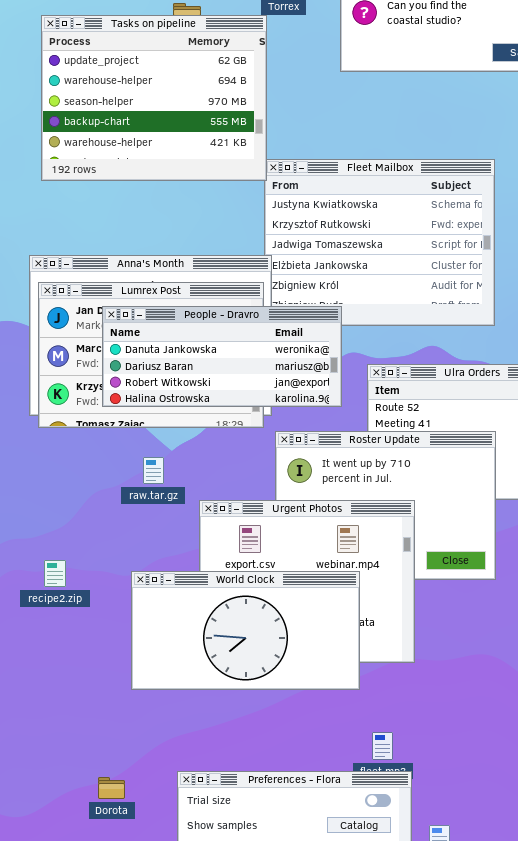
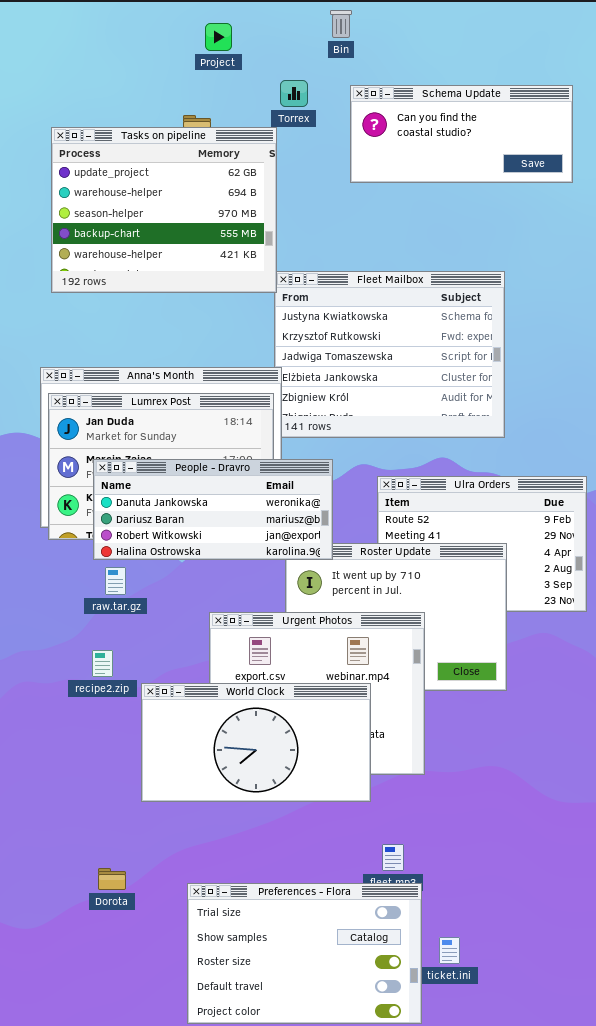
People - Dravro: [102,306,342,407] -> [93,459,333,560], moved
raw.tar.gz: [143,457,164,484] -> [105,567,126,595], moved
recipe2.zip: [44,560,66,587] -> [92,650,113,677], moved
Dorota: [98,777,125,799] -> [98,868,126,890], moved

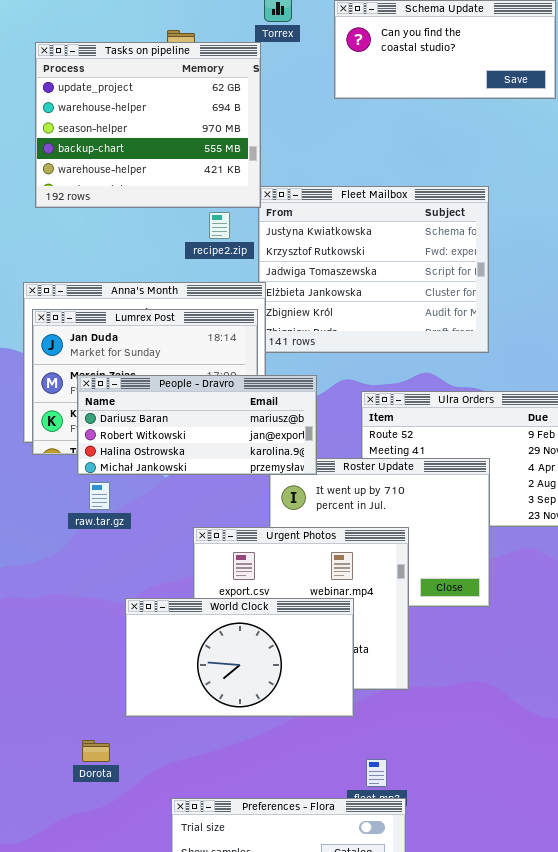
People - Dravro: [93,459,333,560] -> [77,375,317,475], scrolled down 1 row
recipe2.zip: [92,650,113,677] -> [209,212,230,239], moved
Dorota: [98,868,126,890] -> [82,740,110,762], moved

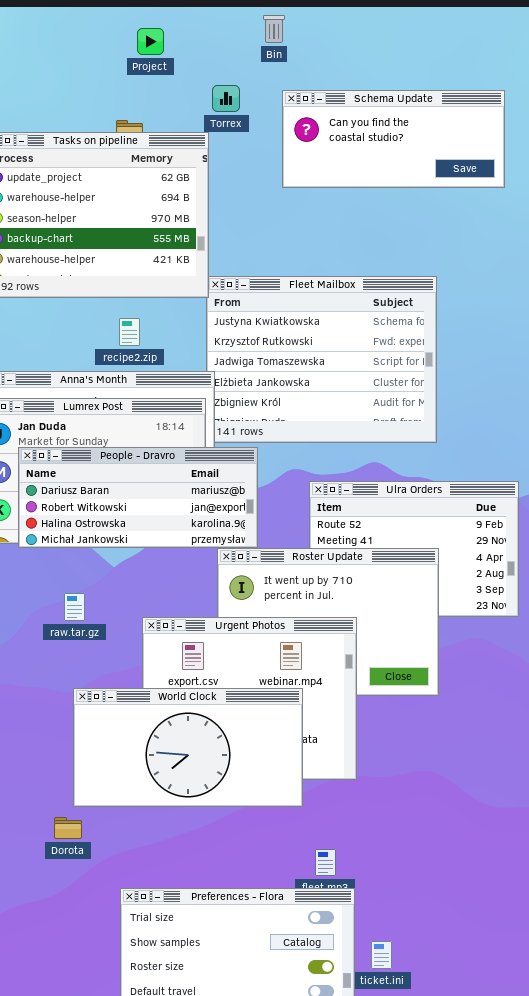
recipe2.zip: [209,212,230,239] -> [119,318,140,346], moved
People - Dravro: [77,375,317,475] -> [18,447,258,548], moved
raw.tar.gz: [89,482,110,510] -> [64,593,85,621], moved
Dorota: [82,740,110,762] -> [54,817,82,839], moved

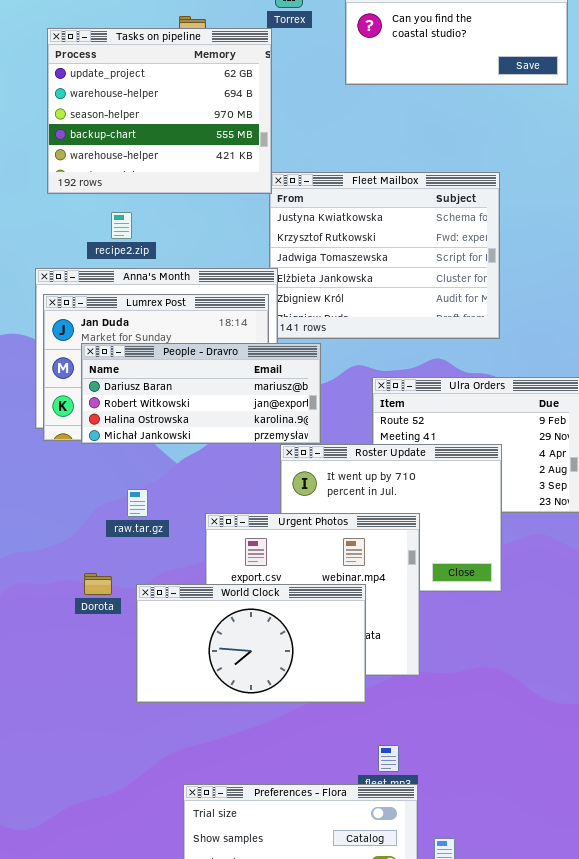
recipe2.zip: [119,318,140,346] -> [111,212,132,239], moved
Dorota: [54,817,82,839] -> [84,573,112,595], moved

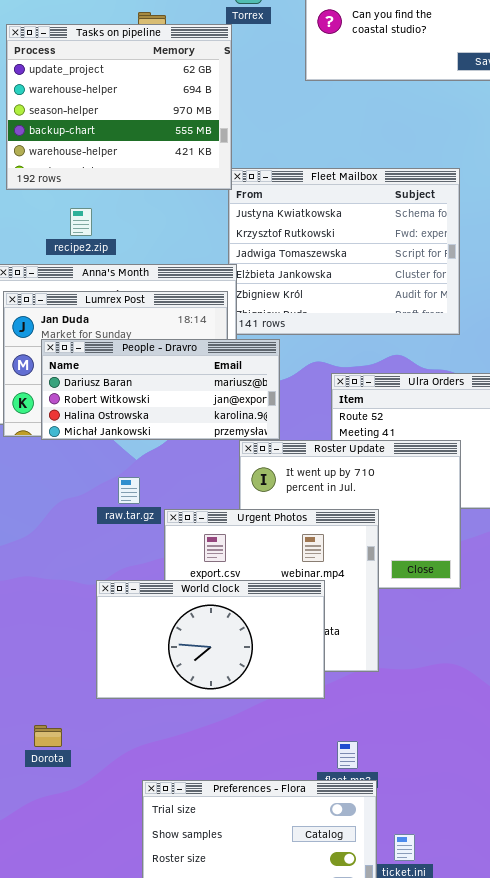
raw.tar.gz: [127,489,148,517] -> [118,477,140,504], moved
Dorota: [84,573,112,595] -> [34,725,62,747], moved

